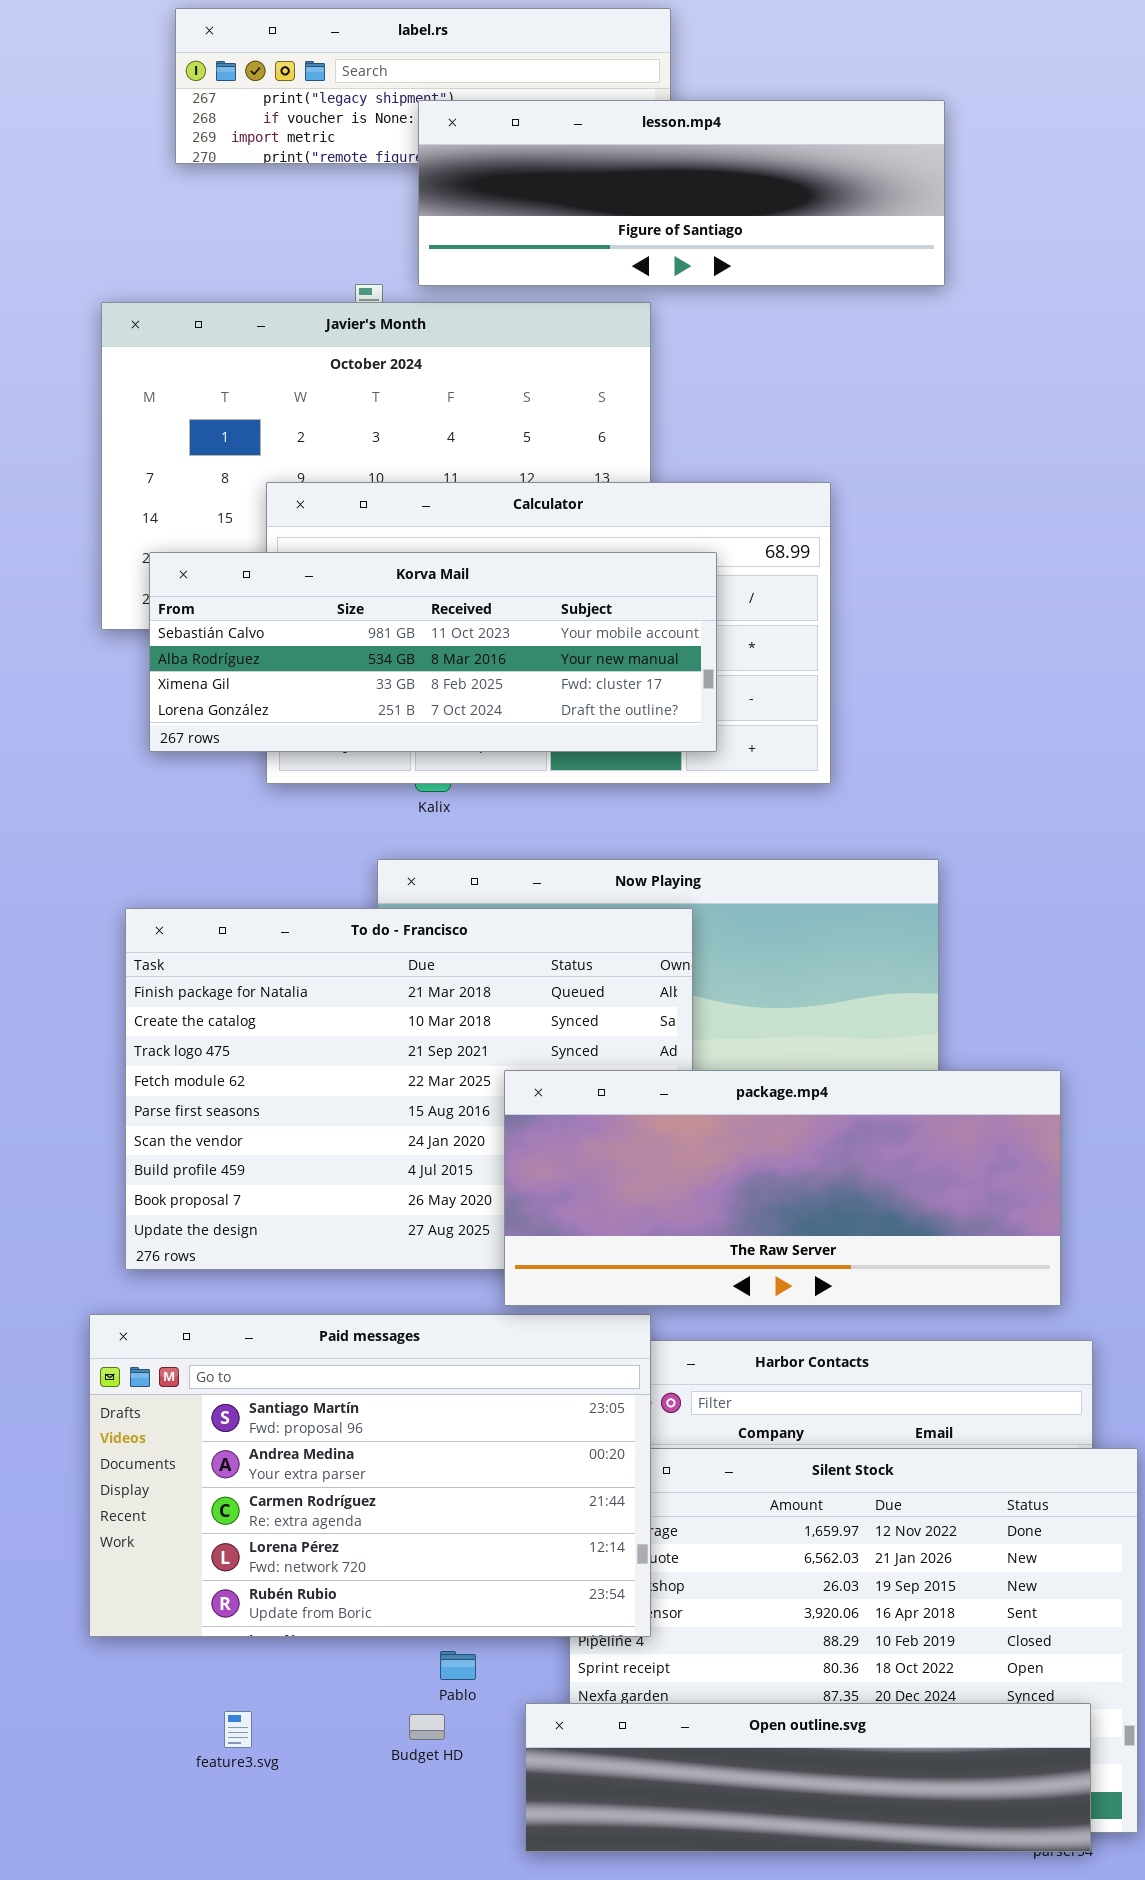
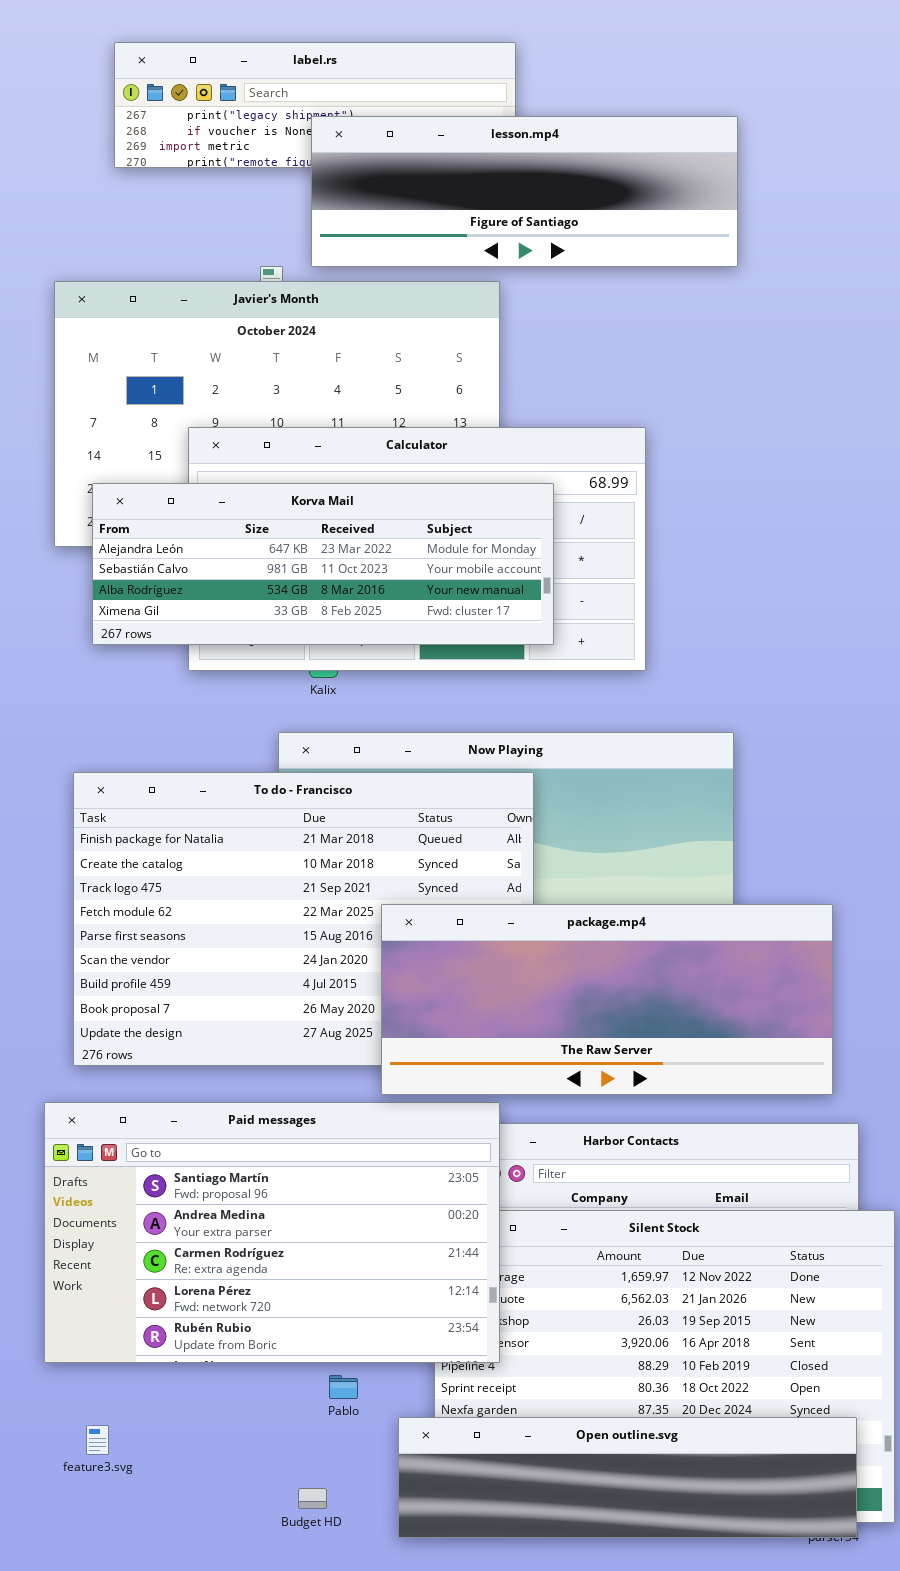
Korva Mail: [149,552,717,752] -> [92,483,554,645], scrolled up 1 row
feature3.svg: [224,1711,252,1748] -> [86,1425,109,1455], moved
Budget HD: [409,1714,445,1740] -> [298,1488,327,1509], moved

